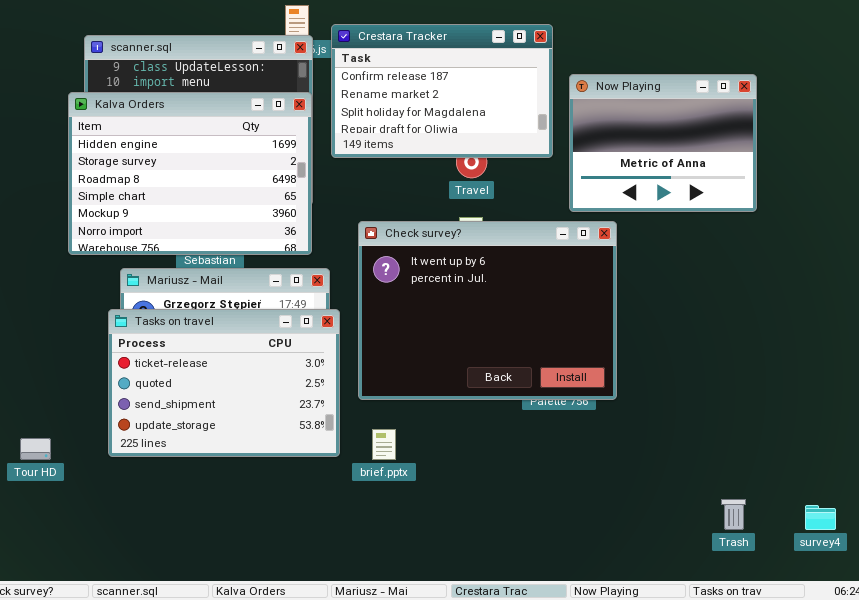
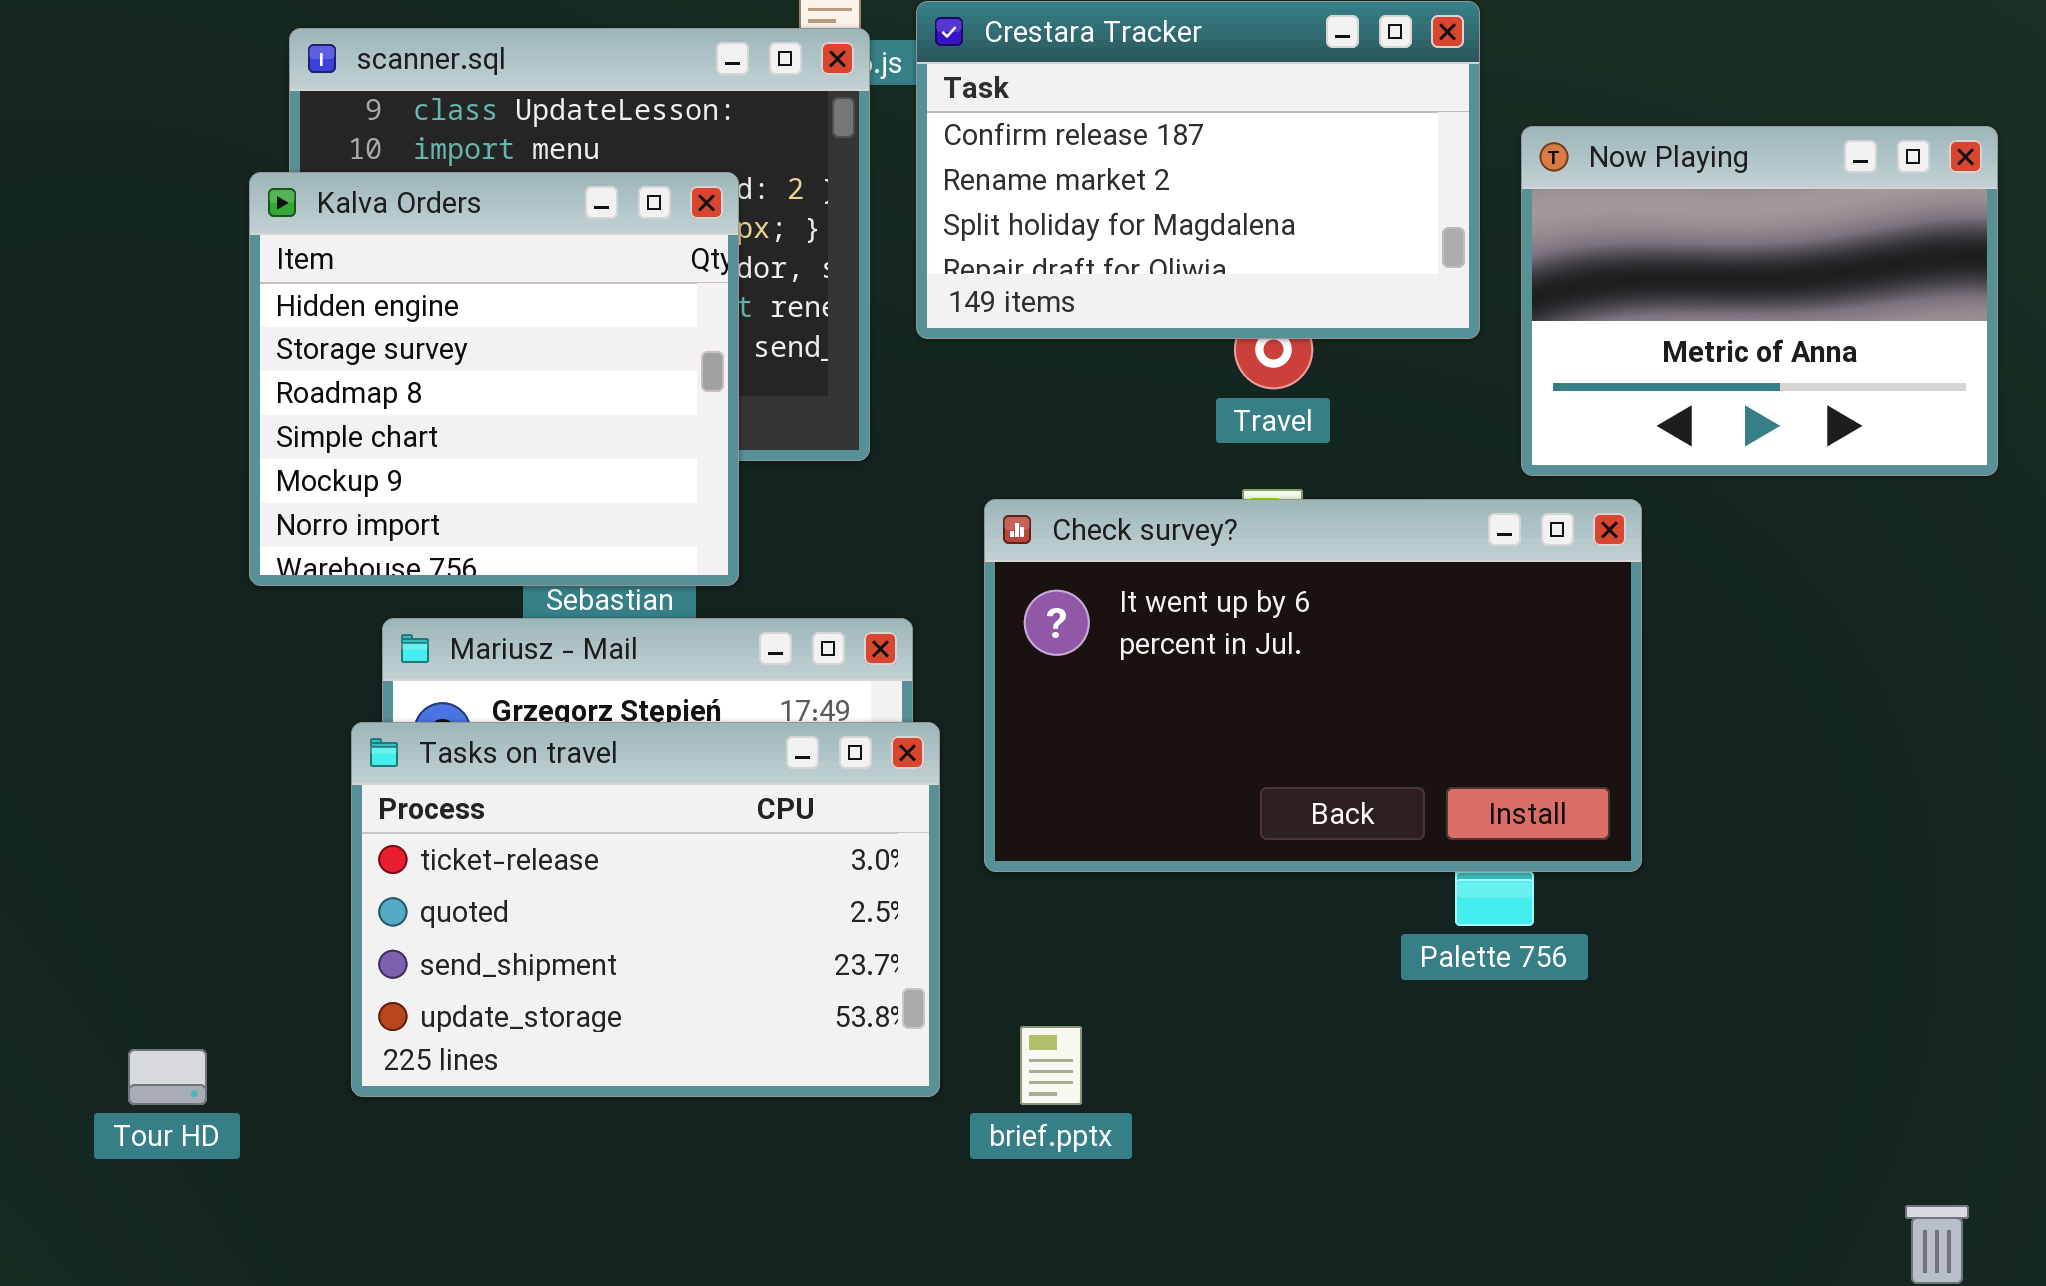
Kalva Orders: [68,92,312,255] -> [249,172,739,586], resized
Check survey?: [358,221,617,400] -> [984,499,1642,872], resized

